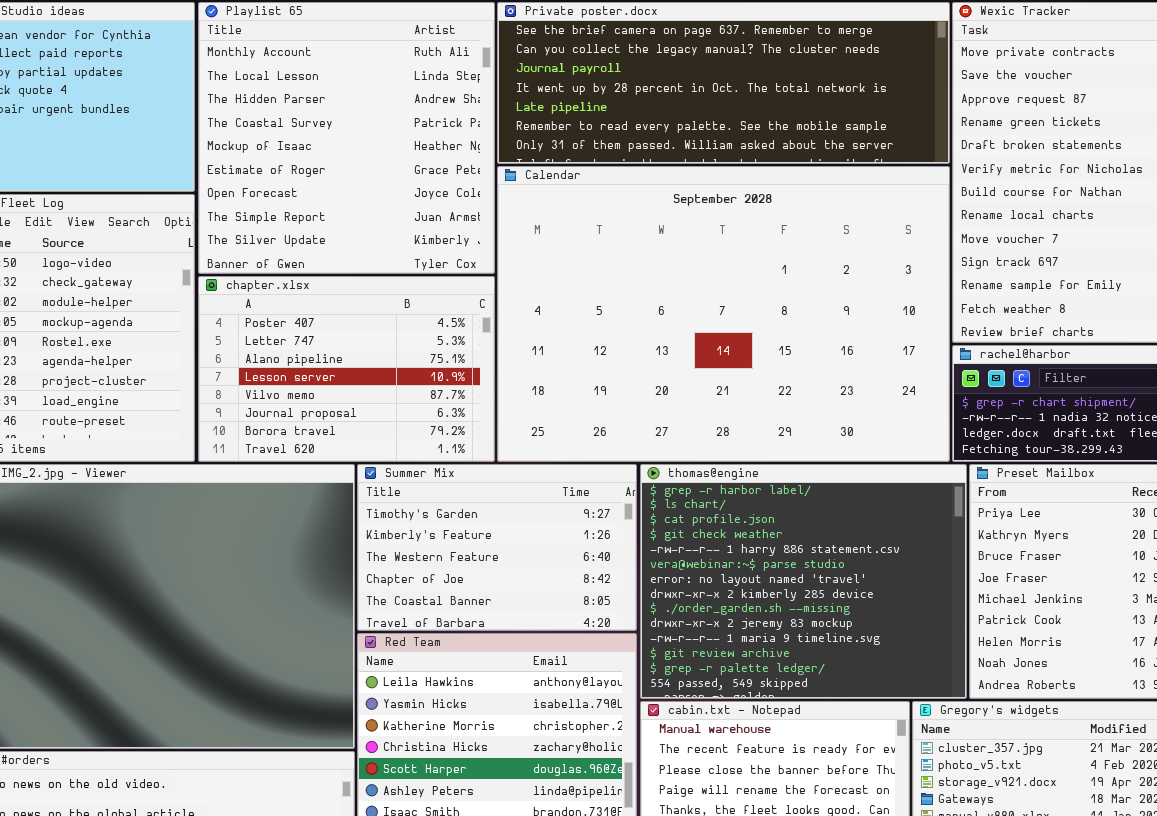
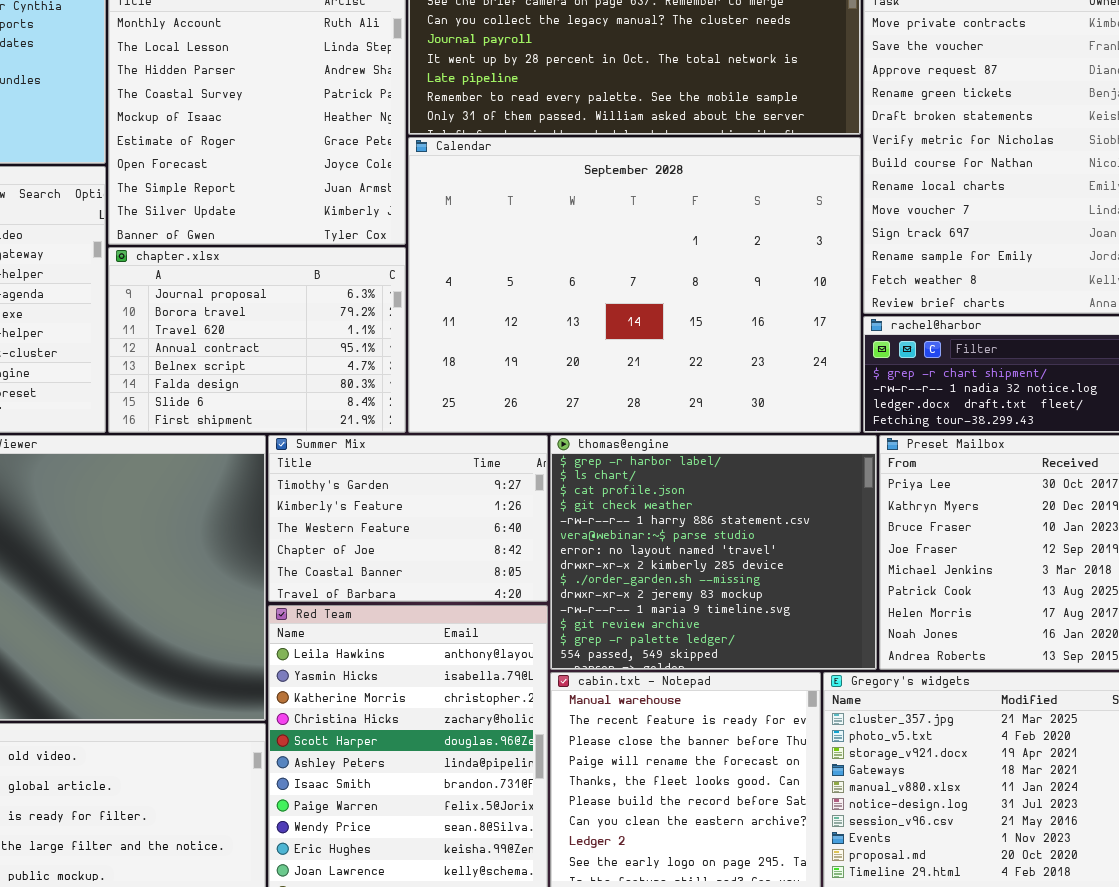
chapter.xlsx: [198,276,495,462] -> [108,247,406,433], scrolled down 5 rows

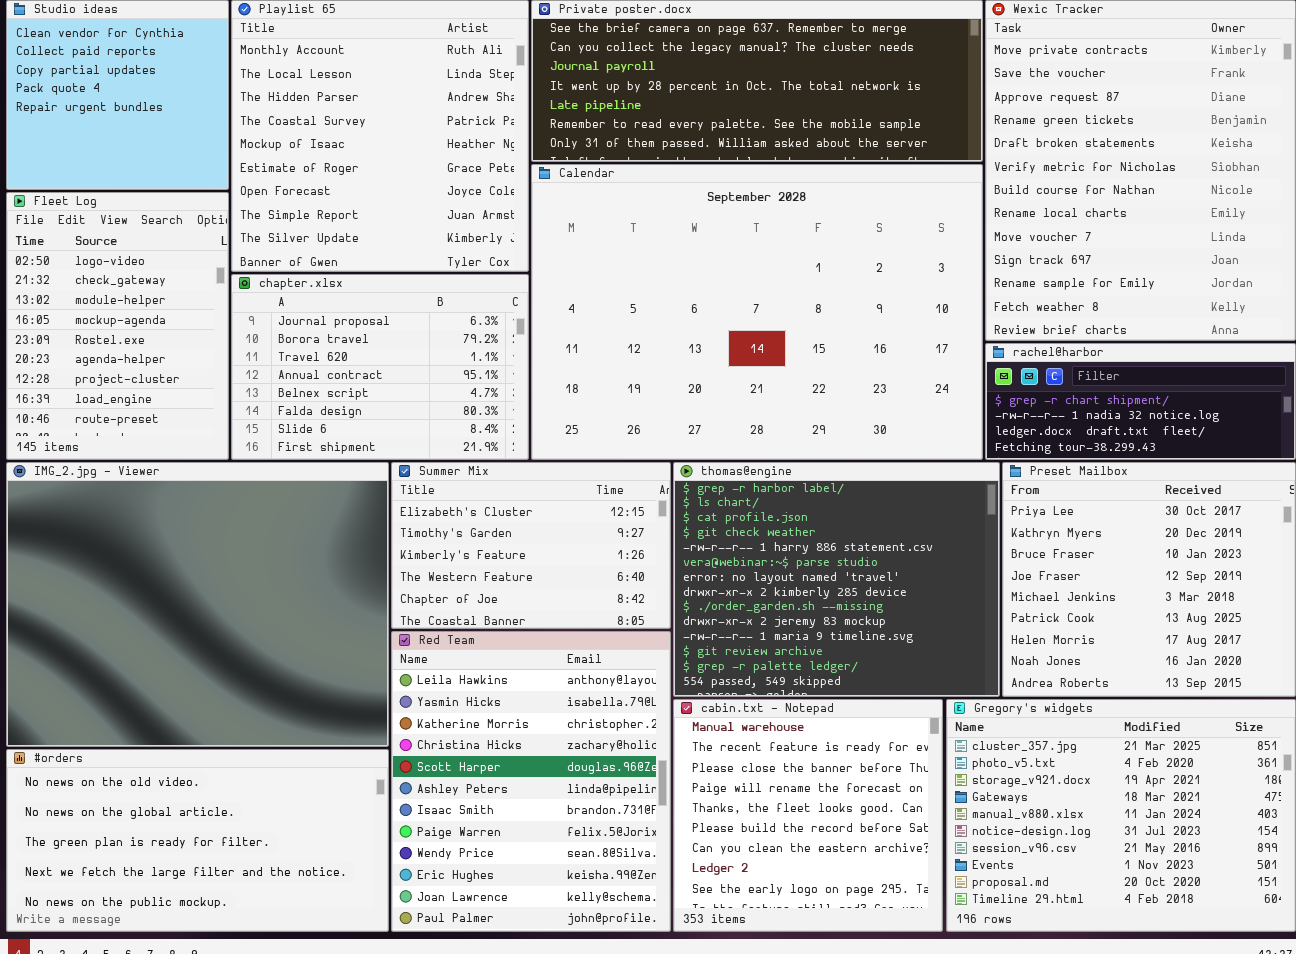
Summer Mix: [268,435,548,602] -> [391,462,671,629], scrolled up 1 row

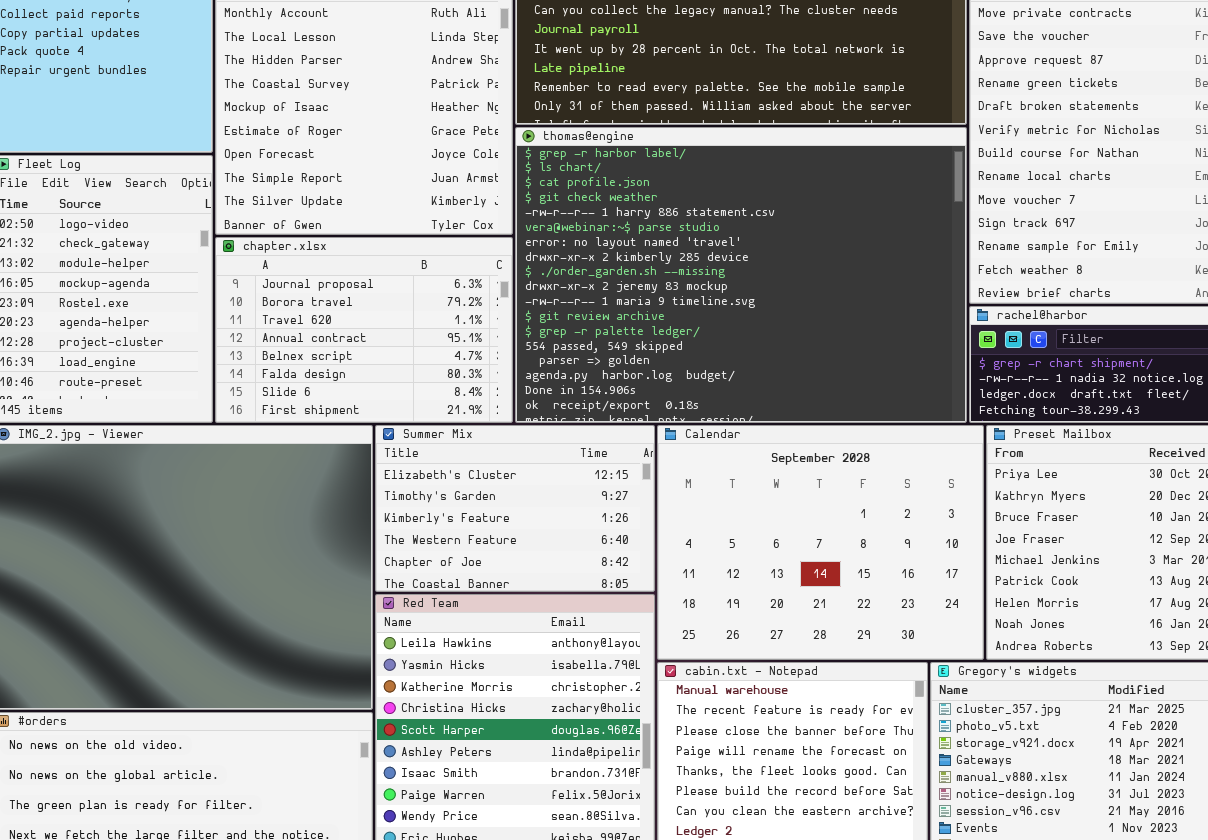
Calendar: [531,164,983,460] -> [657,425,984,660], moved, resized
thomas@engine: [673,462,1000,697] -> [515,127,967,423], moved, resized

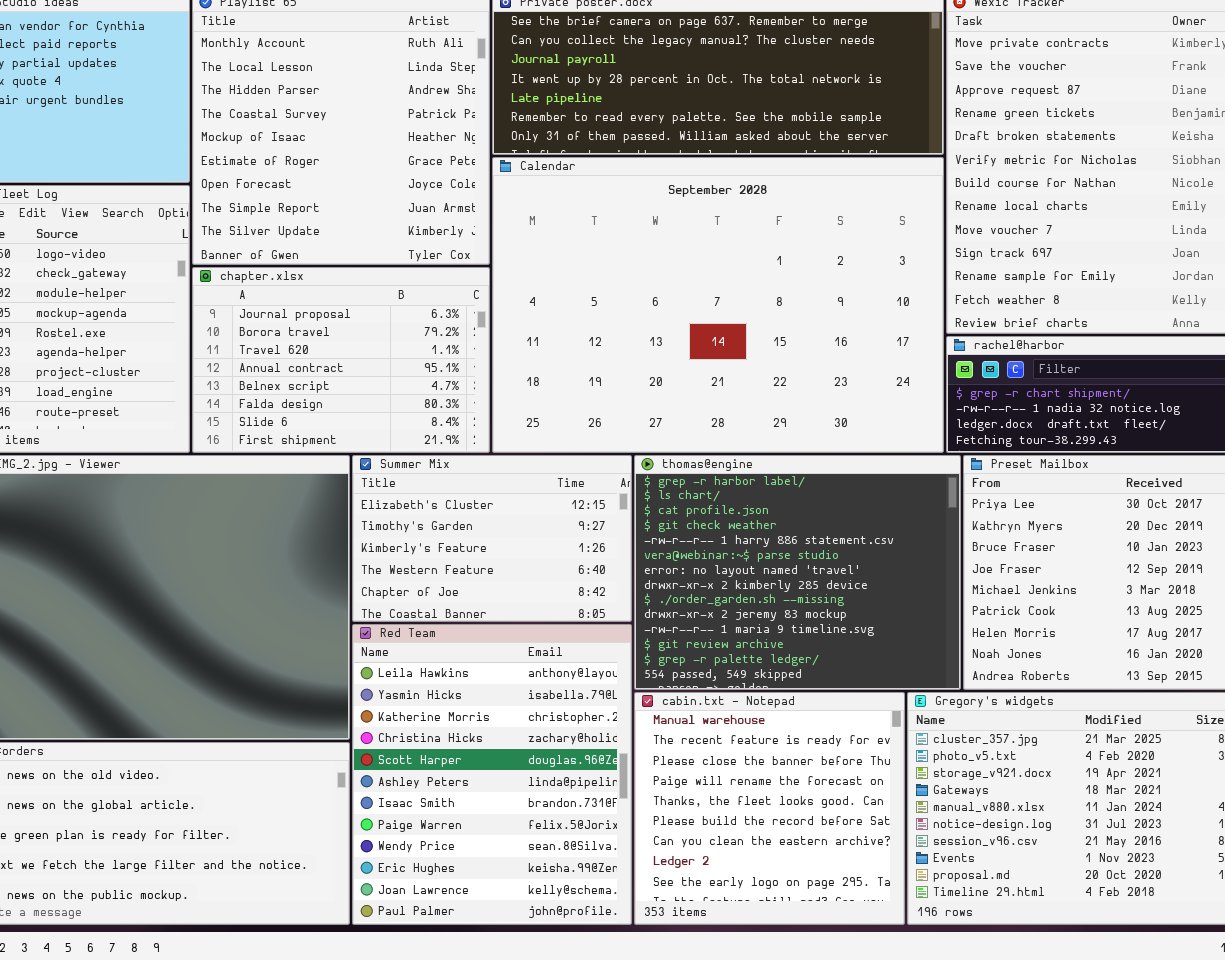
thomas@engine: [515,127,967,423] -> [634,455,961,690], moved, resized
Calendar: [657,425,984,660] -> [492,157,944,453], moved, resized

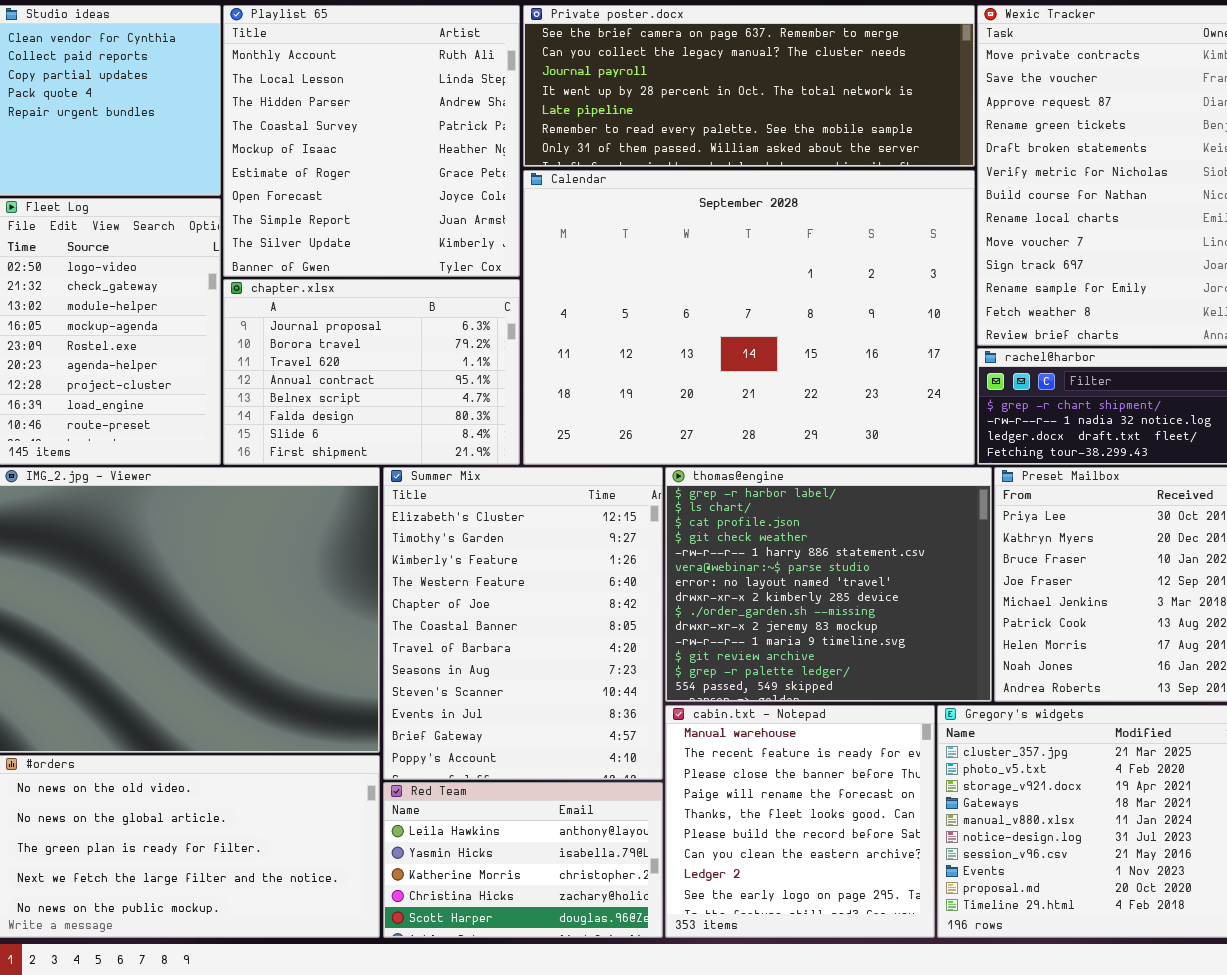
Summer Mix: [352,455,632,622] -> [383,467,663,780], resized
Red Team: [352,624,632,925] -> [383,782,663,938], resized

